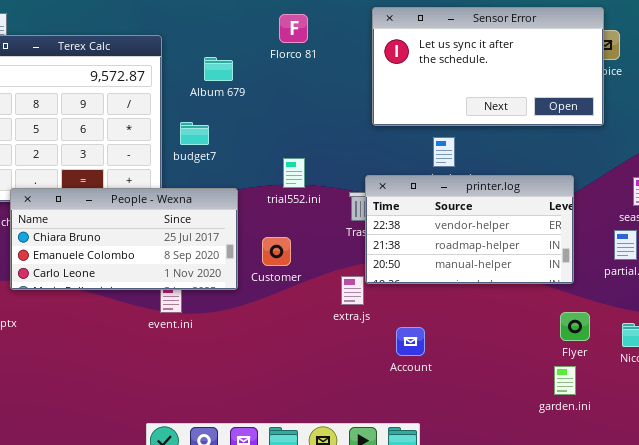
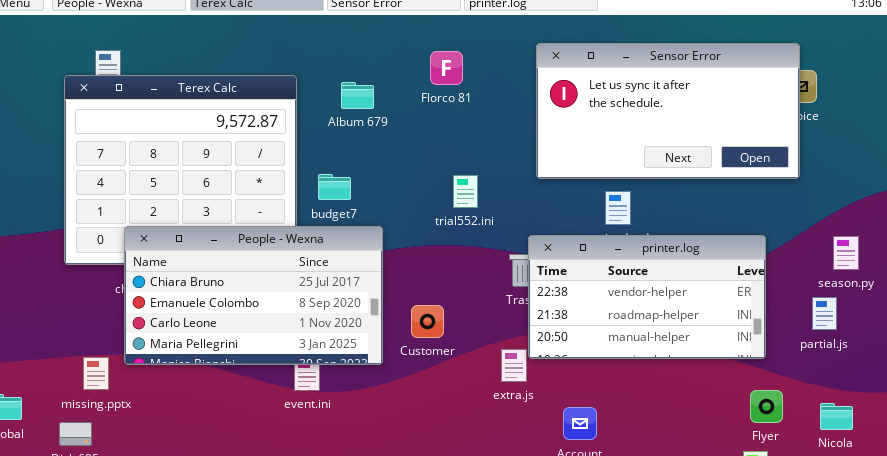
Album 679: [204,57,233,81] -> [341,82,374,109], moved
trial552.ini: [283,158,305,188] -> [453,175,478,208], moved
People - Wexna: [10,188,238,290] -> [124,226,383,365], resized

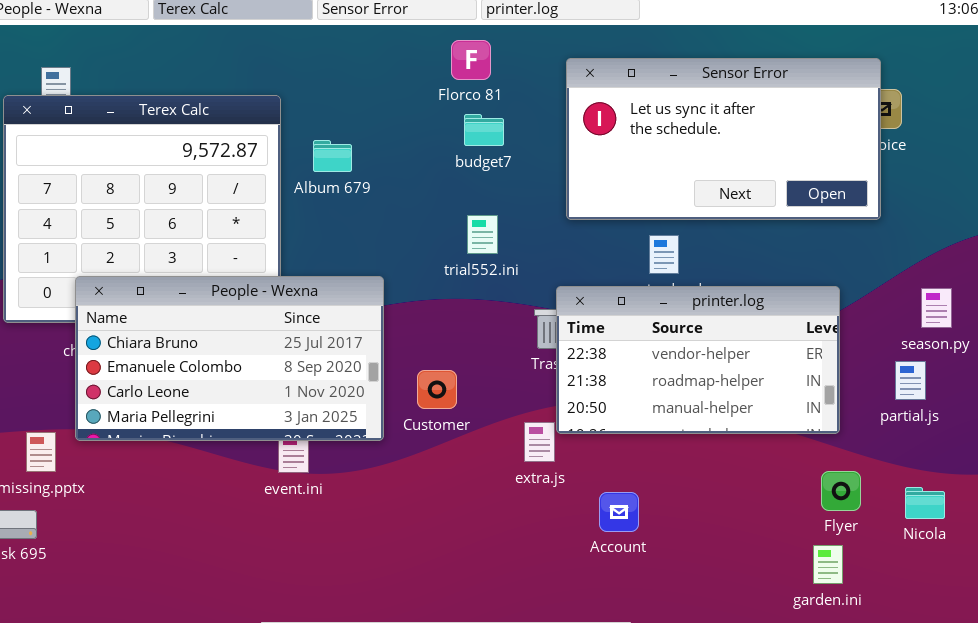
Florco 81: [430,51,463,85] -> [451,40,491,80], moved
Album 679: [341,82,374,109] -> [313,140,352,172], moved
budget7: [318,174,351,200] -> [464,114,504,146], moved

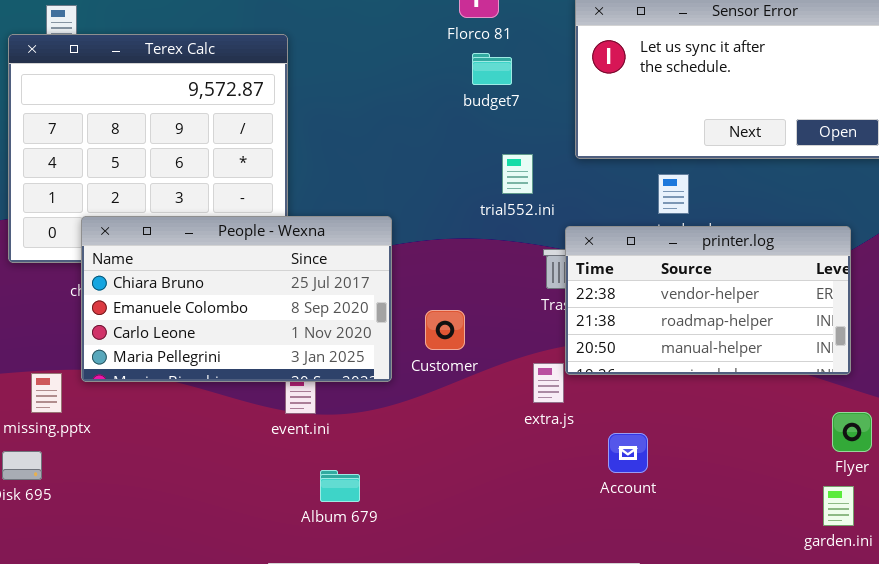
Album 679: [313,140,352,172] -> [320,470,360,502], moved
trial552.ini: [467,215,498,254] -> [502,154,533,194], moved

